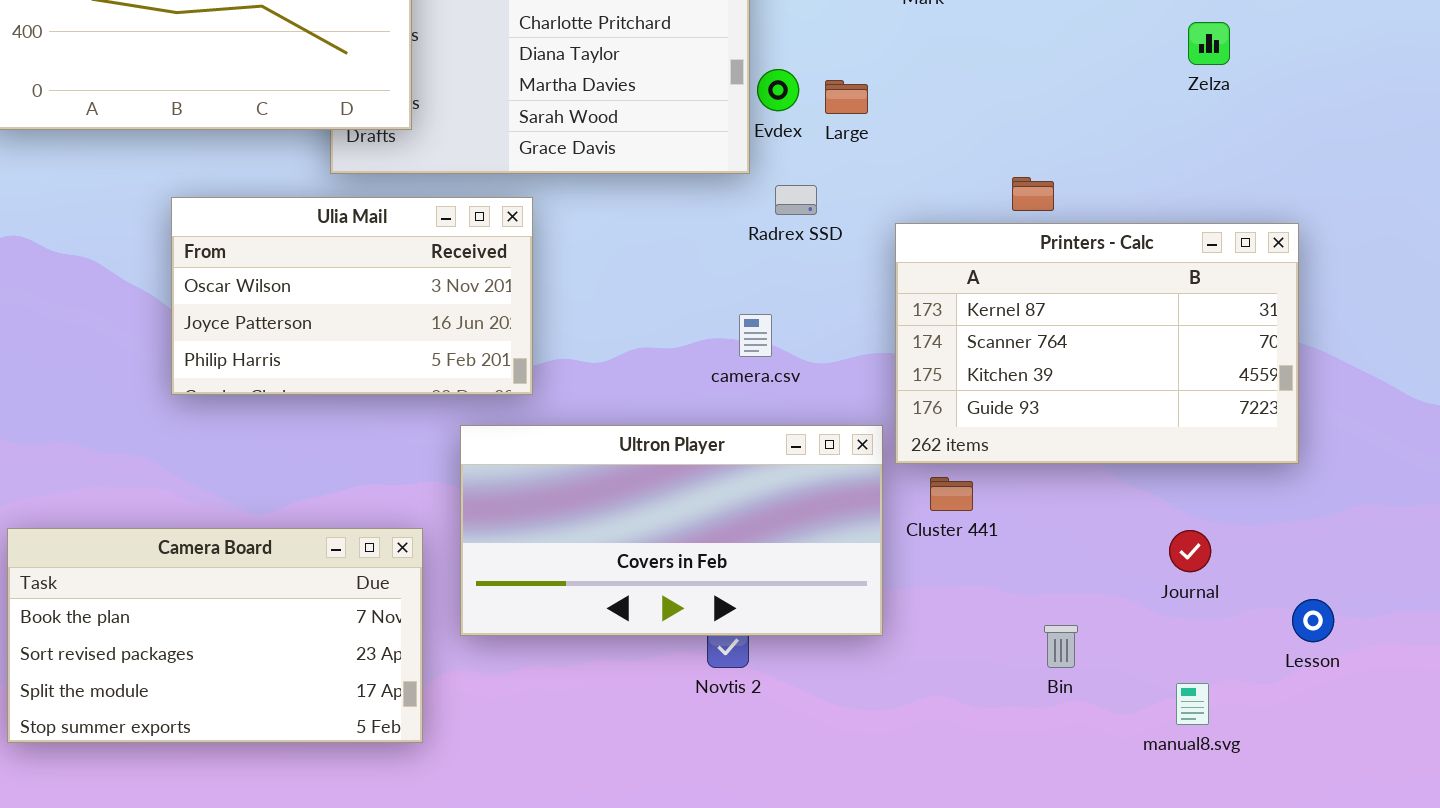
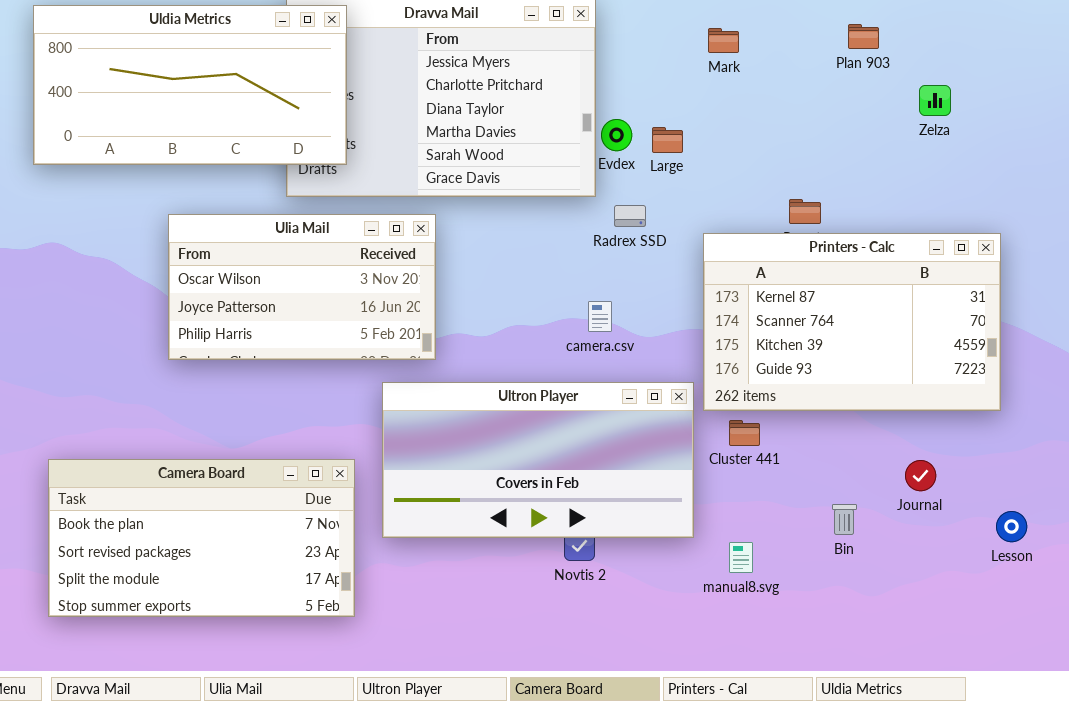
Bin: [1044,625,1078,668] -> [832,504,857,535], moved
manual8.svg: [1176,683,1209,725] -> [729,542,753,573], moved

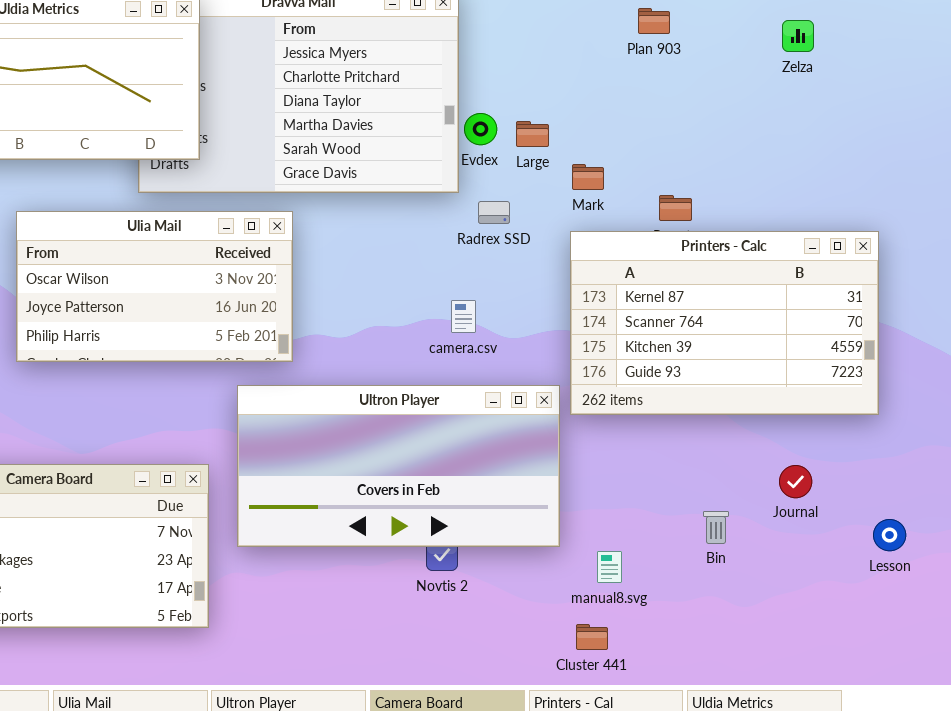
Plan 903: [848,24,879,49] -> [638,8,670,34], moved
Mark: [708,28,739,53] -> [572,164,604,190], moved
Zelza: [919,85,951,116] -> [782,20,814,52], moved
Cluster 441: [729,420,760,446] -> [576,624,608,650], moved

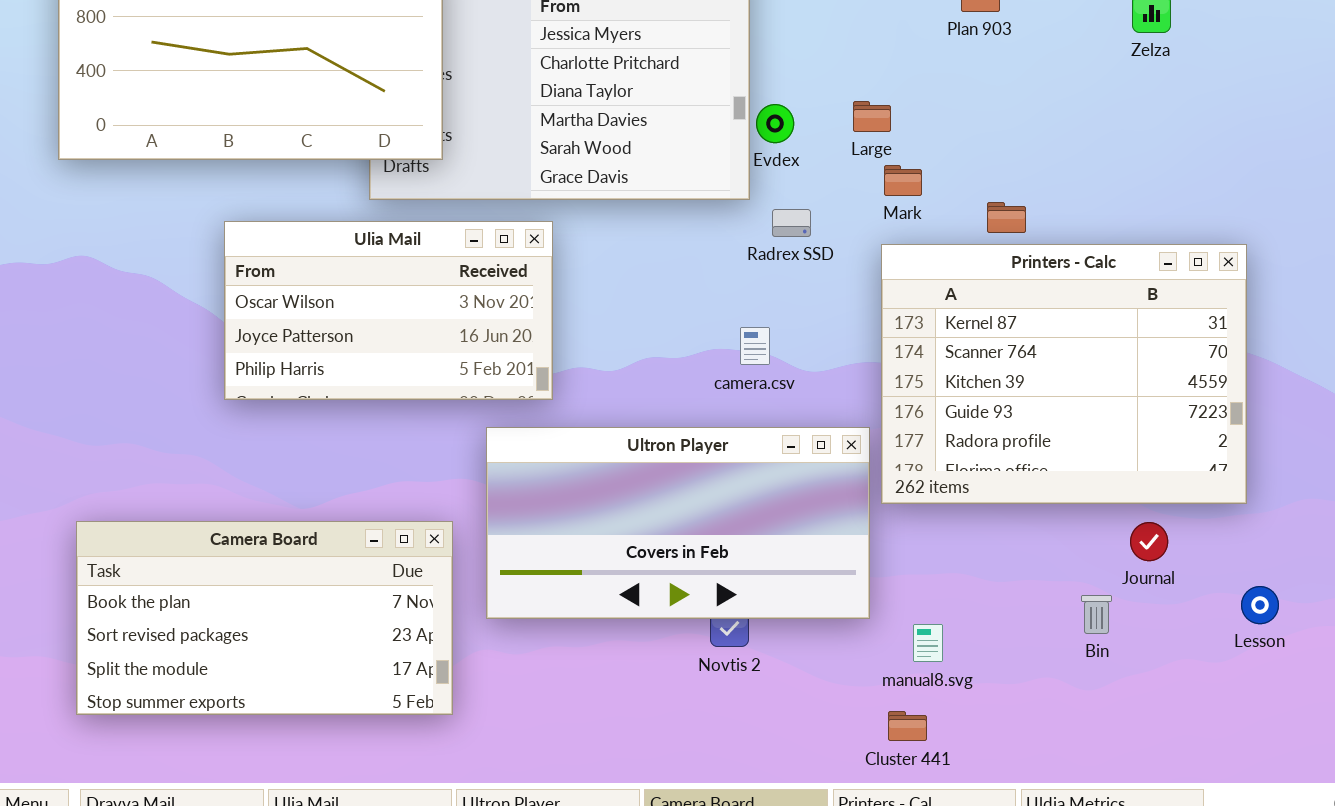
Large: [516,121,549,147] -> [853,101,891,132], moved
Printers - Calc: [570,231,879,415] -> [881,244,1247,504], resized
Bin: [703,511,729,544] -> [1081,595,1112,634], moved

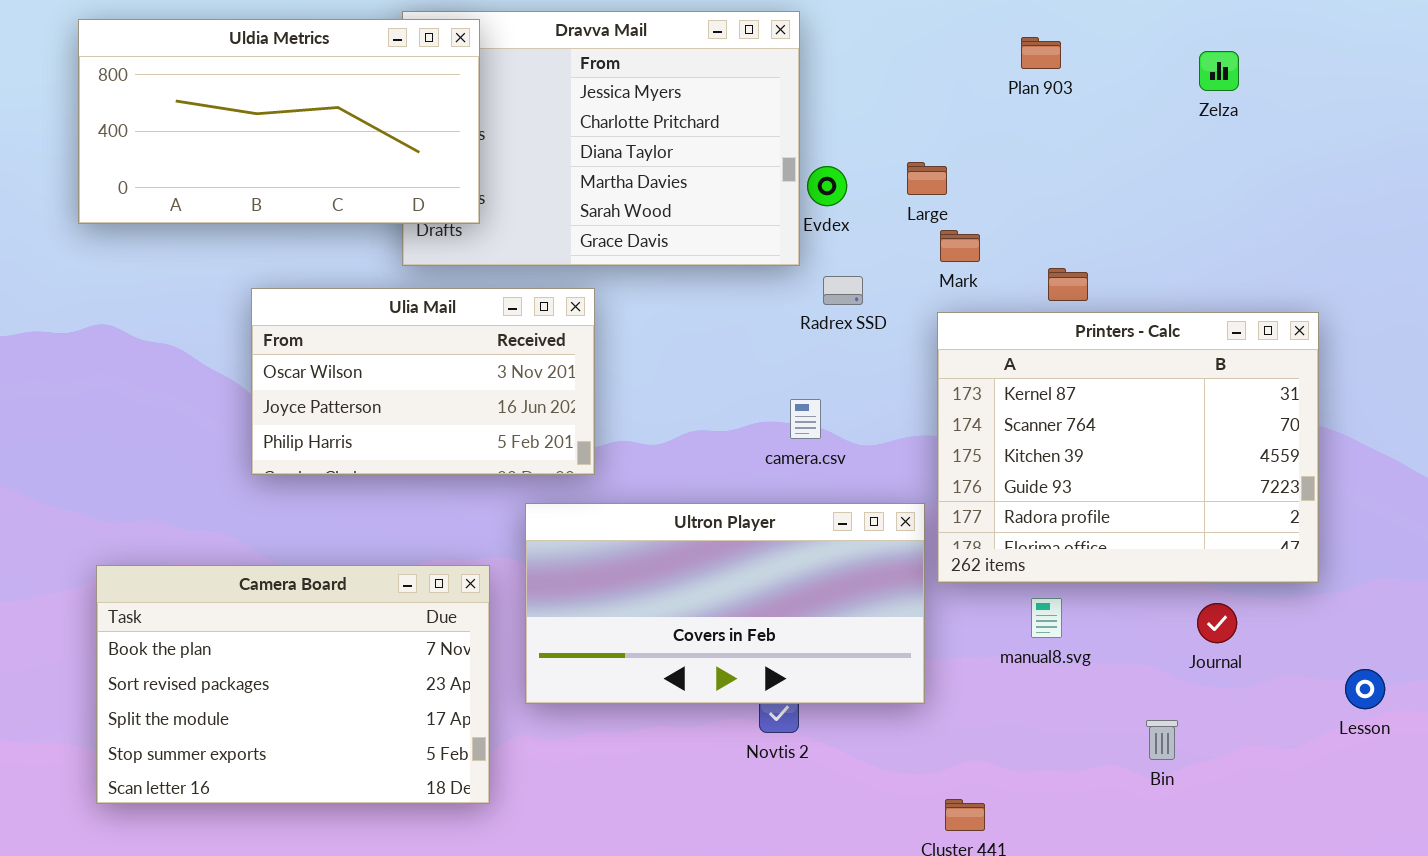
Camera Board: [76,521,453,715] -> [96,565,490,804], resized
Lesson: [1241,586,1279,624] -> [1345,669,1385,709], moved
Bin: [1081,595,1112,634] -> [1146,720,1178,760], moved
manual8.svg: [913,624,943,662] -> [1031,598,1062,638], moved

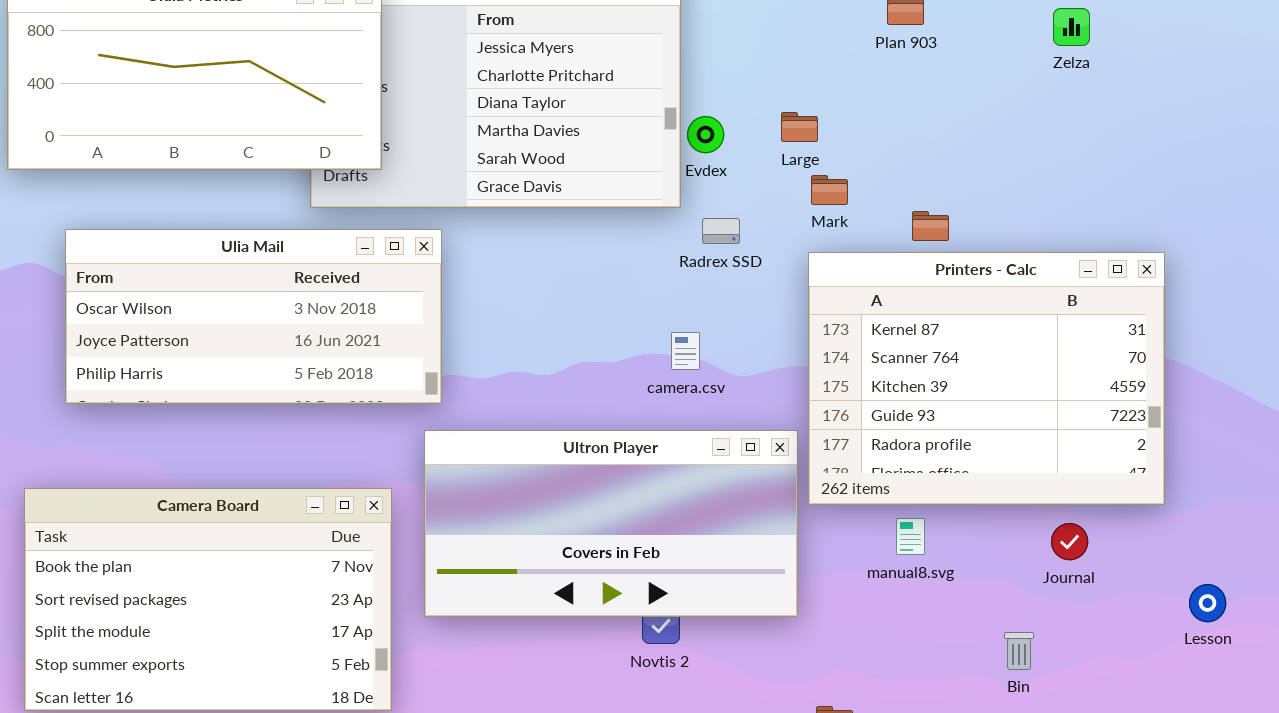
Ulia Mail: [251,288,595,475] -> [65,229,442,404], moved, resized

